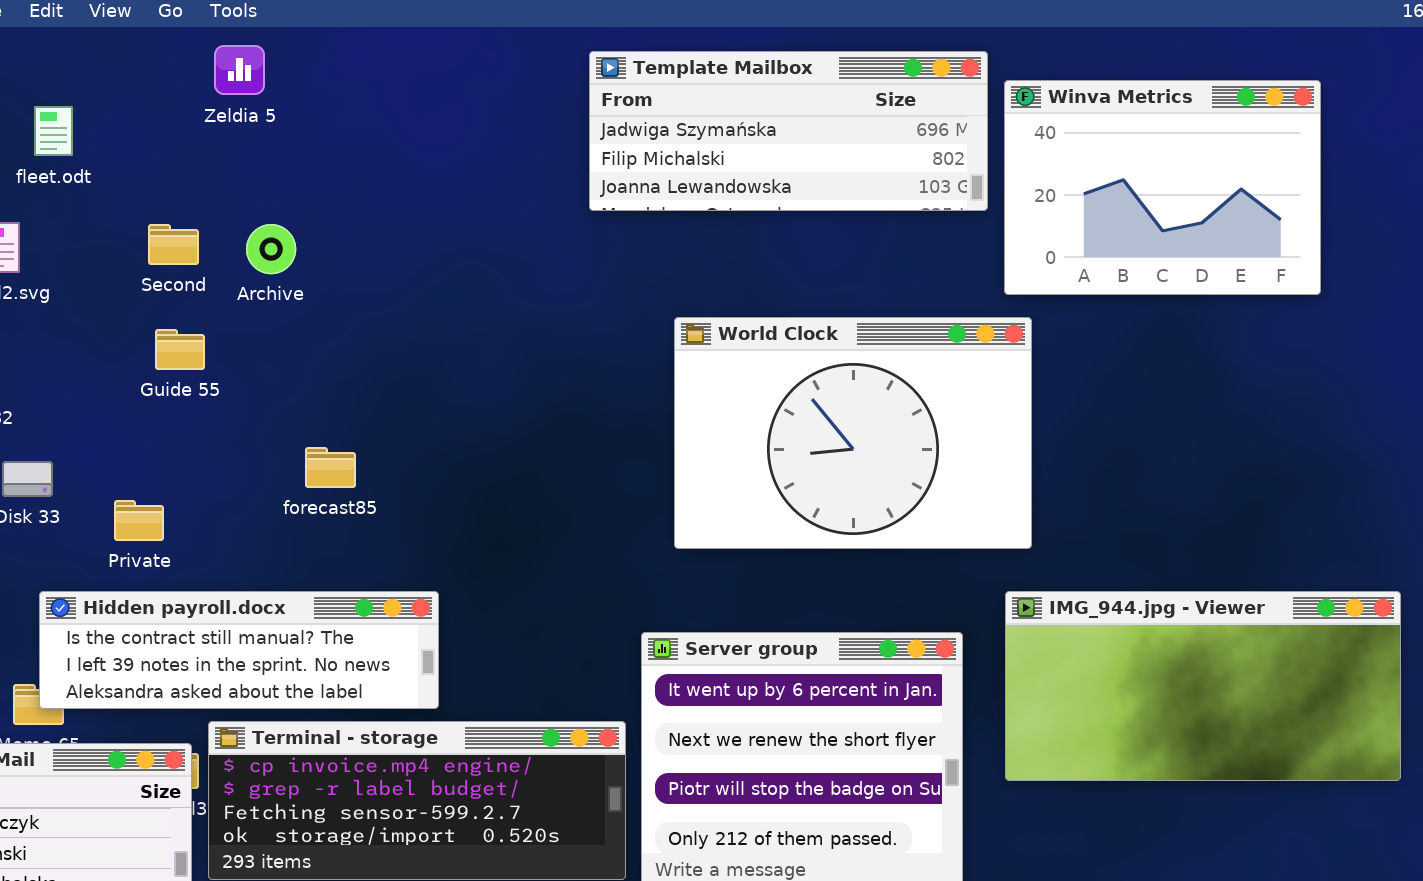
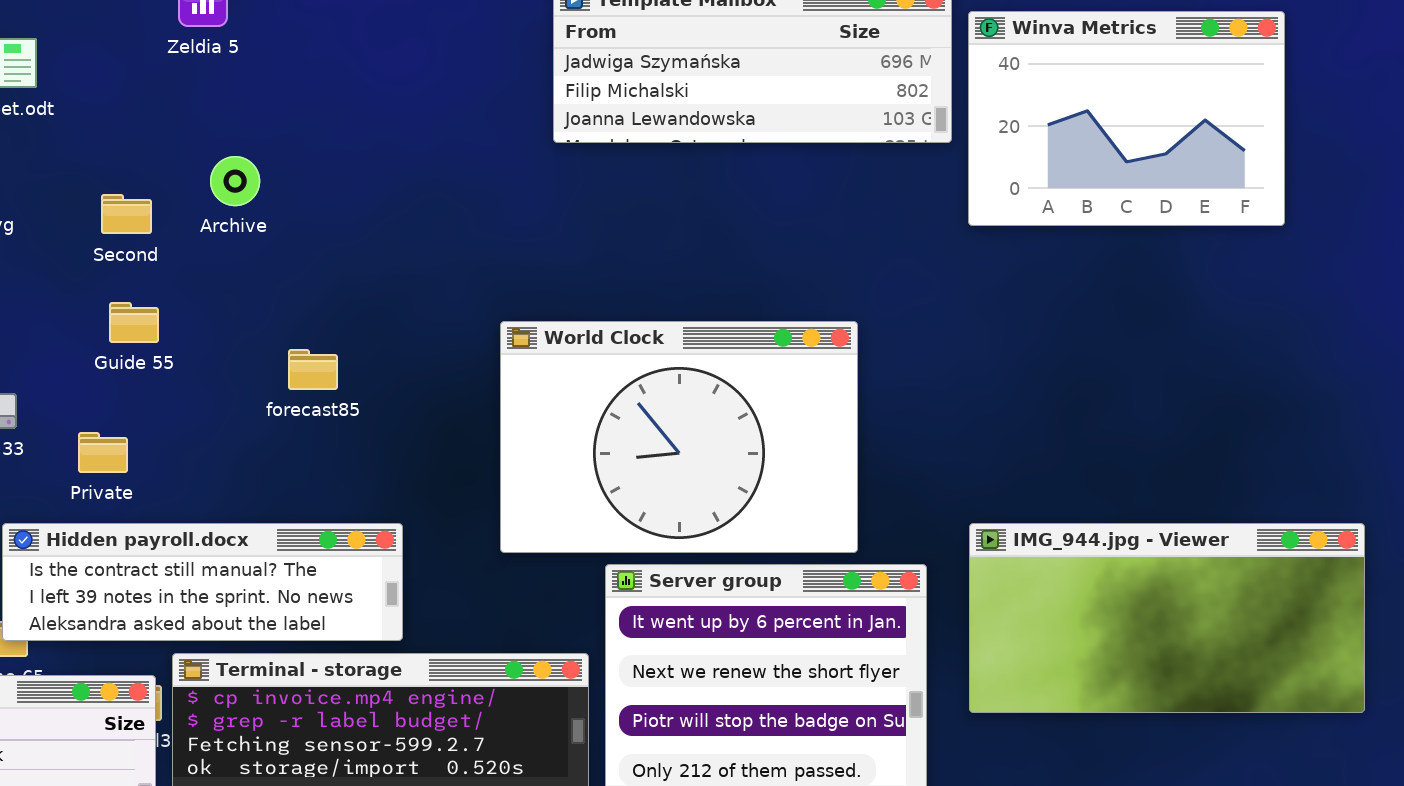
Second: [148,224,199,265] -> [101,194,152,234], moved
World Clock: [674,317,1032,549] -> [500,321,858,553], moved
Guide 55: [155,329,205,370] -> [109,302,159,343], moved
forecast85: [305,447,356,488] -> [288,349,338,390], moved

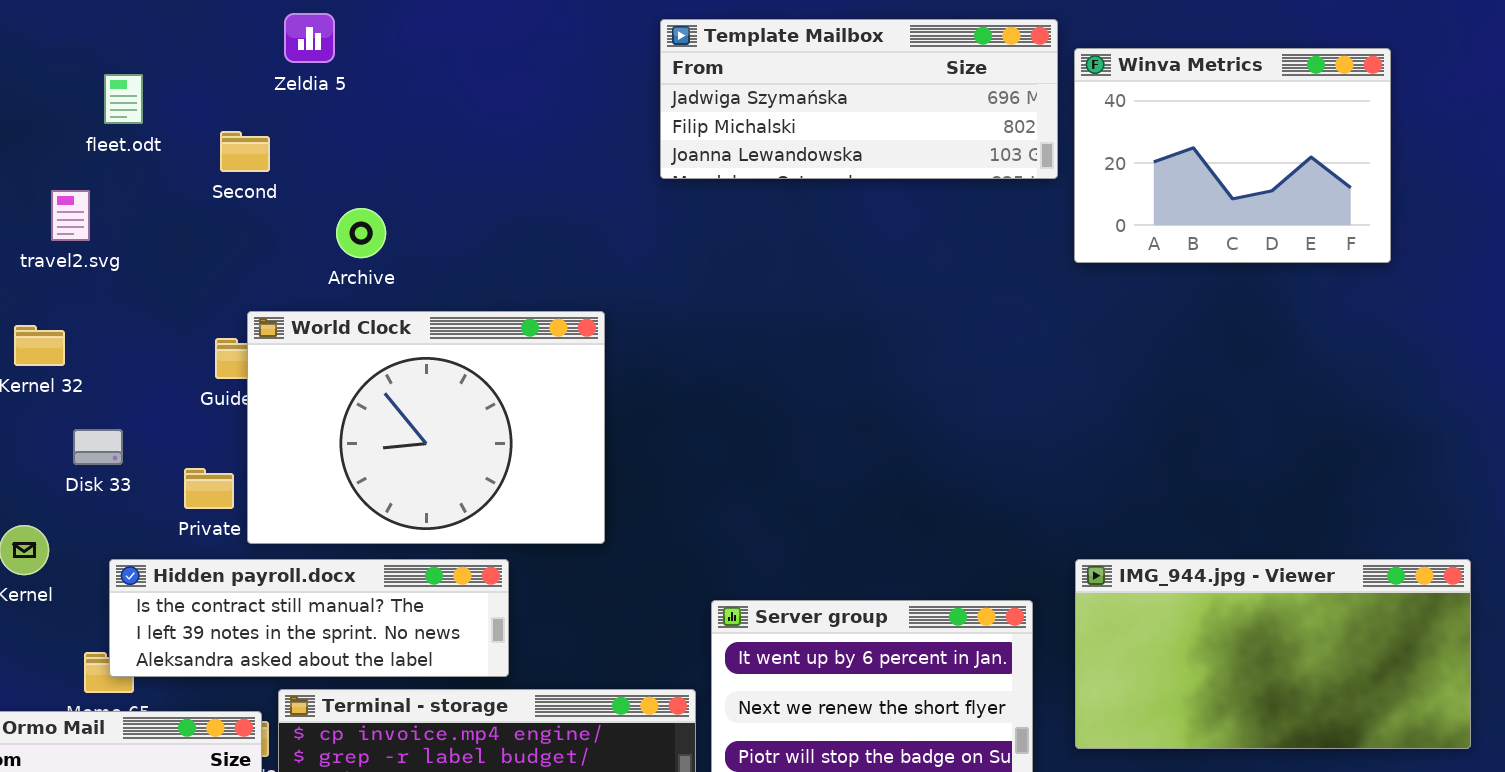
Archive: [210,156,260,206] -> [336,208,386,258], moved
Second: [101,194,152,234] -> [220,131,270,172], moved
World Clock: [500,321,858,553] -> [247,311,605,544], moved

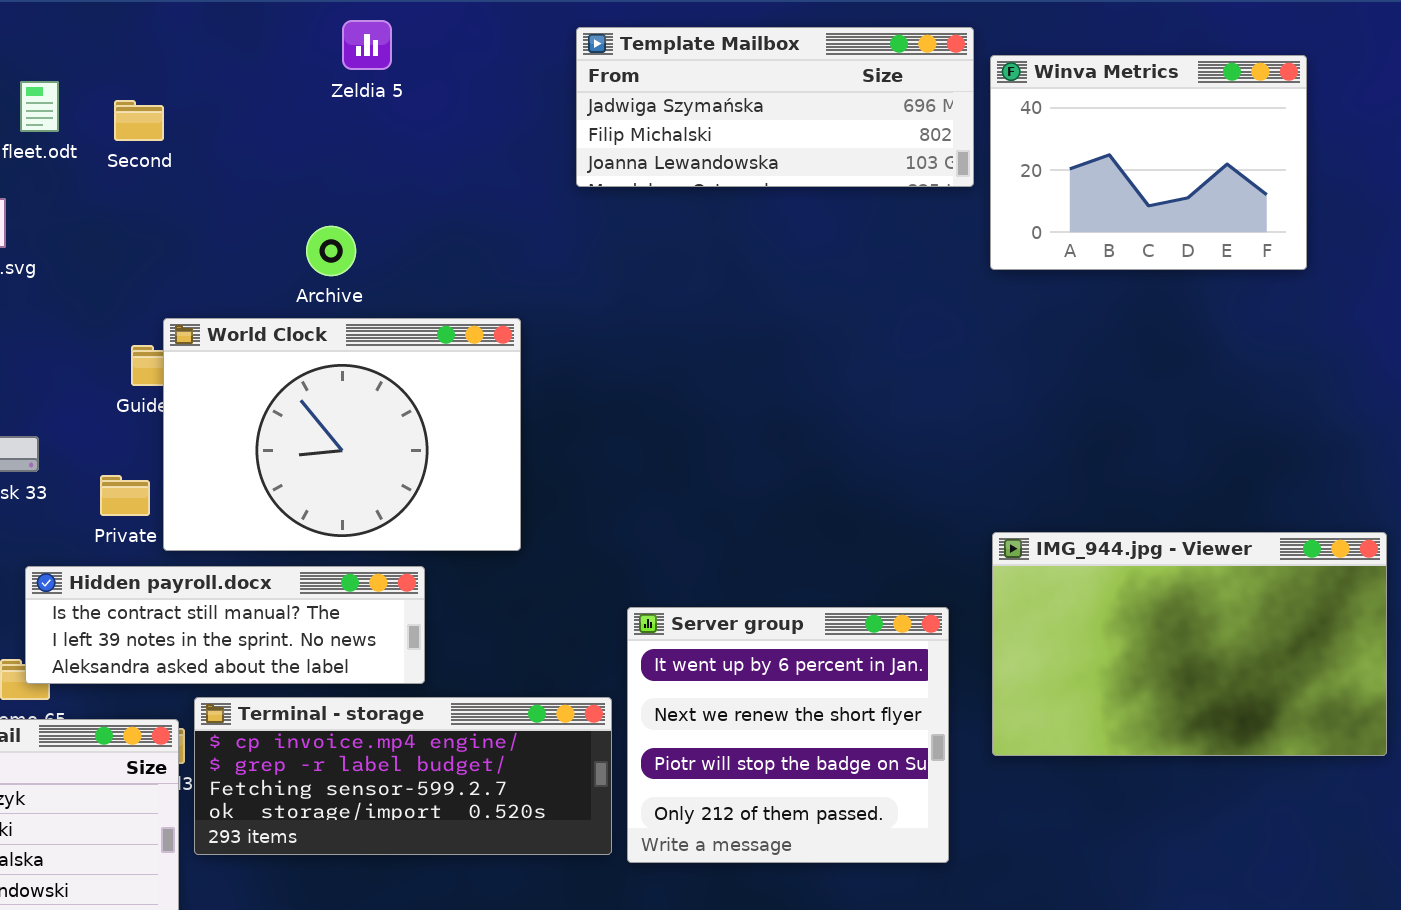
Zeldia 5: [284,13,335,63] -> [342,20,392,70], moved
Second: [220,131,270,172] -> [114,100,164,141], moved
Archive: [336,208,386,258] -> [306,226,356,276], moved
IMG_944.jpg - Viewer: [1075,559,1471,749] -> [992,532,1387,756], resized

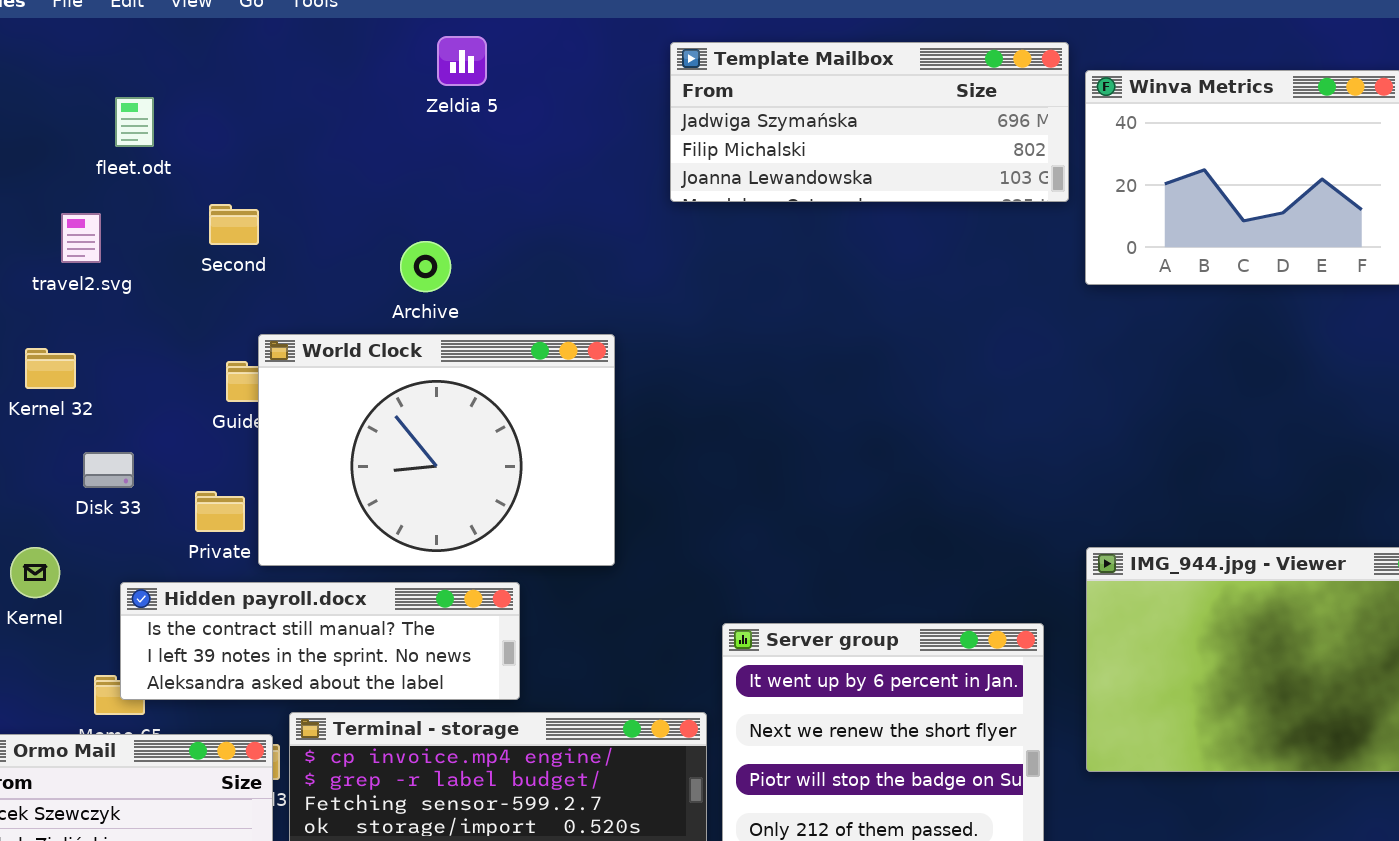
Second: [114,100,164,141] -> [209,204,259,245], moved

